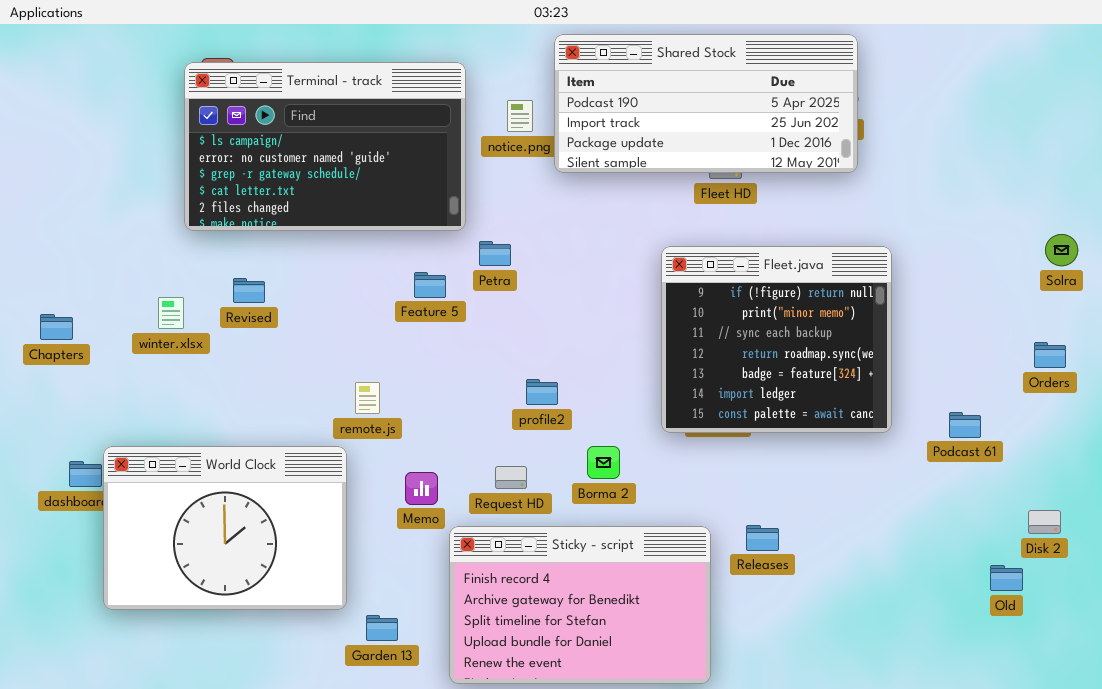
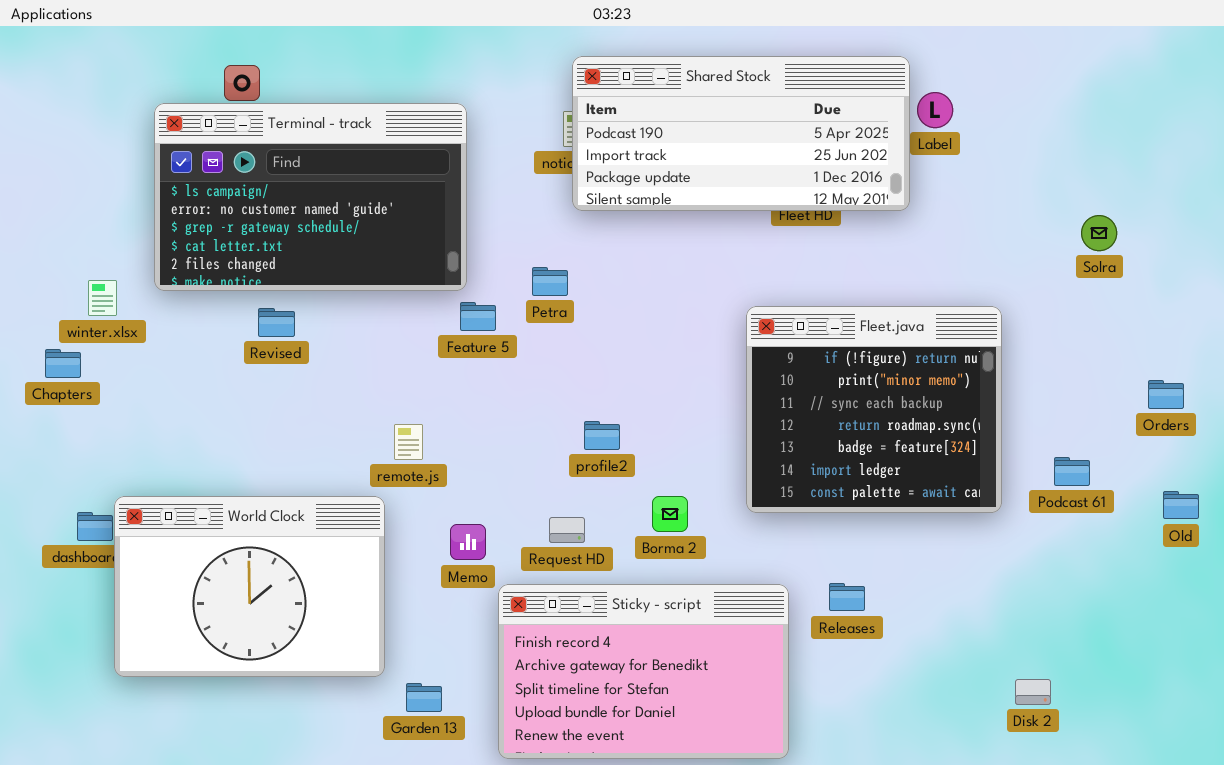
Shared Stock: [554,34,858,173] -> [572,56,910,211], moved
Terminal - track: [184,62,466,231] -> [154,103,467,291], moved
Solra: [1045,234,1078,266] -> [1081,215,1117,251], moved
Fleet.java: [661,246,892,433] -> [746,306,1002,513], moved
winter.xlsx: [158,297,184,329] -> [88,280,117,316], moved
Disk 2: [1028,510,1061,534] -> [1015,679,1051,705], moved
Old: [990,565,1023,591] -> [1163,491,1199,519], moved

